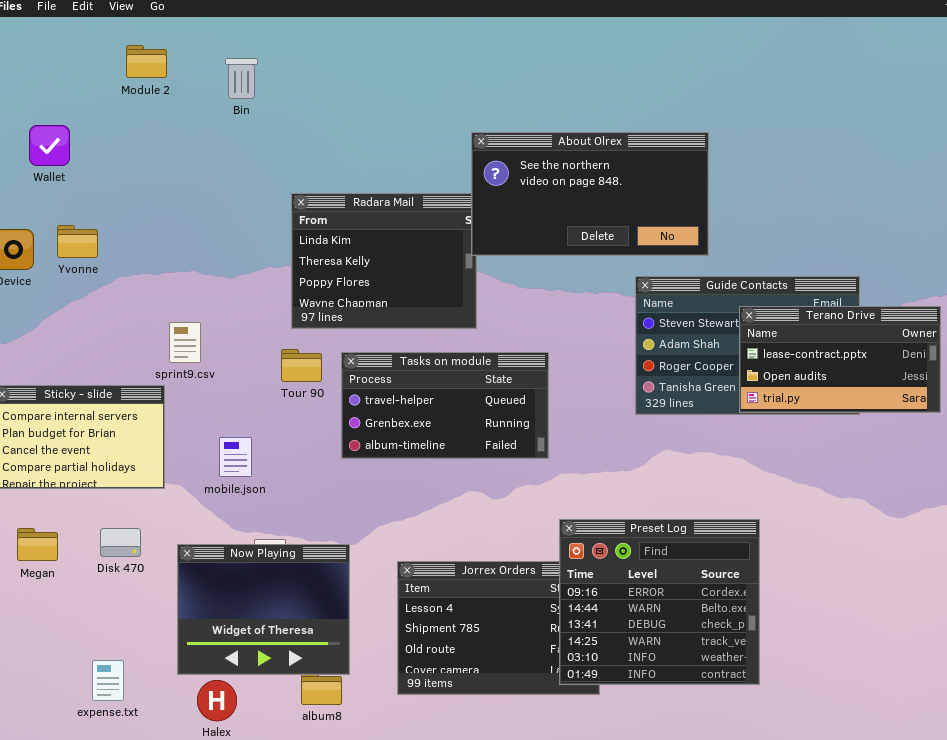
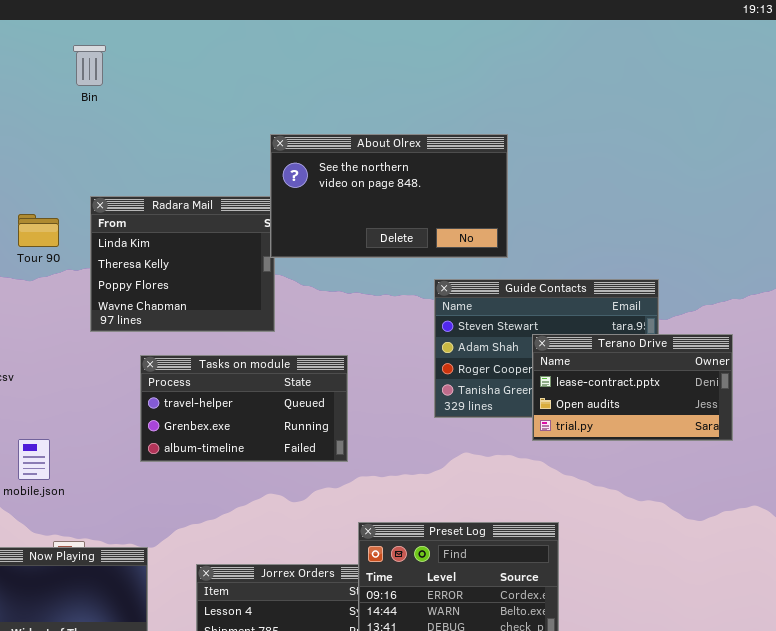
Bin: [225,58,258,99] -> [73,45,106,86], moved
Terano Drive: [739,306,941,413] -> [532,334,733,441], moved
Tour 90: [281,349,322,382] -> [18,214,59,247], moved

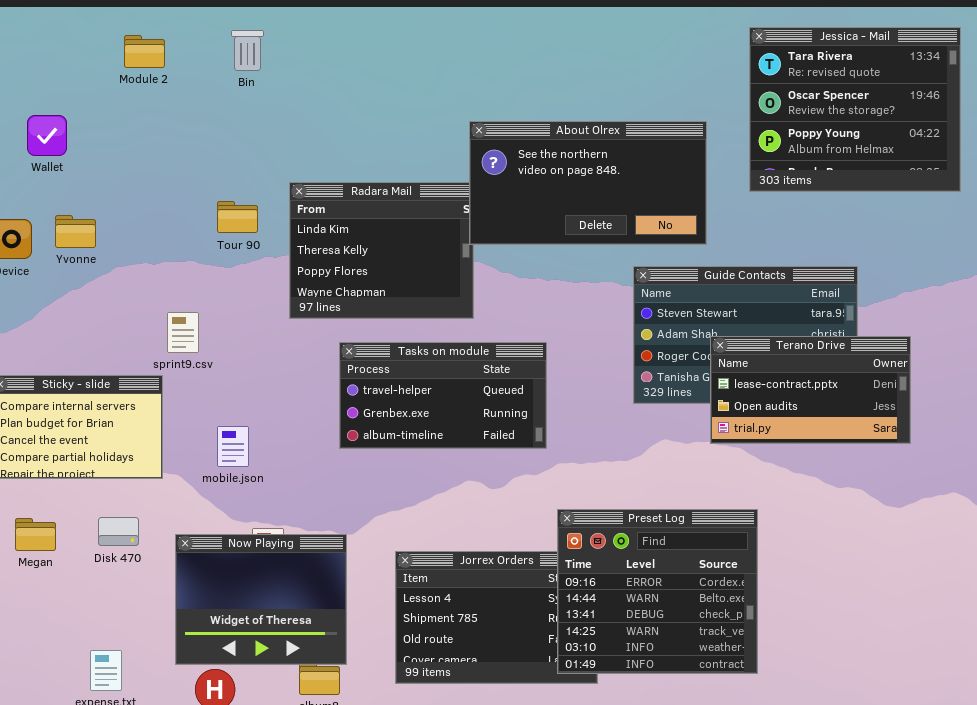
Jessica - Mail: none -> [749,27,961,192], opened
Bin: [73,45,106,86] -> [231,30,264,71], moved
Terano Drive: [532,334,733,441] -> [710,336,911,444], moved

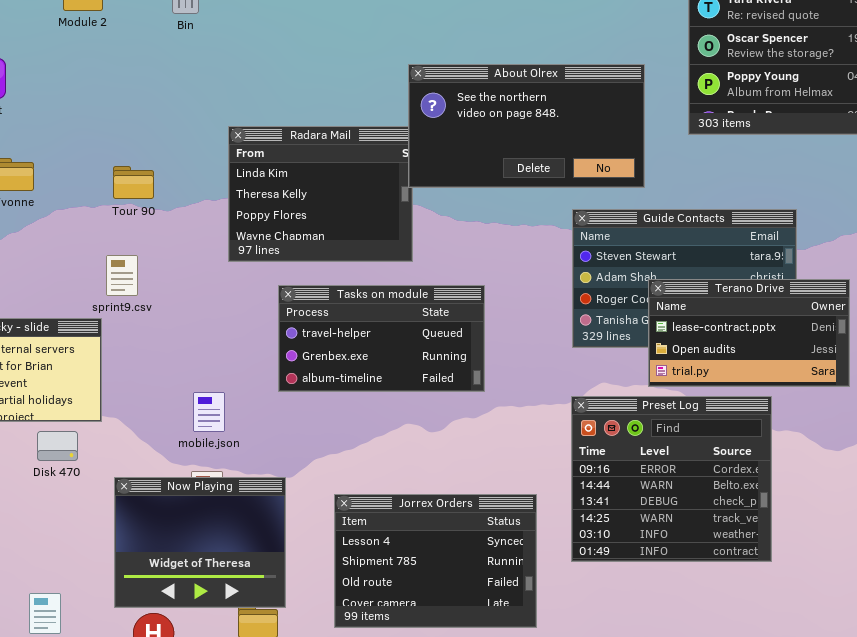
Tour 90: [217,201,258,233] -> [113,166,154,199], moved
mobile.json: [217,426,249,467] -> [193,392,225,432], moved
Preset Log: [557,509,758,674] -> [571,396,772,562], moved
Disk 470: [98,517,139,546] -> [37,431,78,461], moved

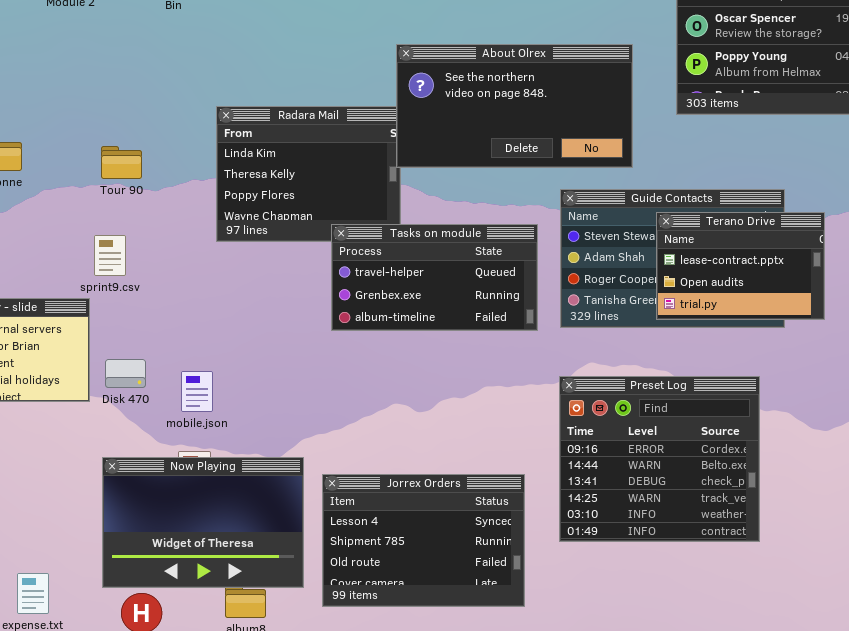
Terano Drive: [648,279,850,387] -> [656,212,825,320], moved, resized
Tasks on module: [278,285,485,392] -> [331,224,538,331], moved
Disk 470: [37,431,78,461] -> [105,359,146,388], moved
Now Playing: [114,477,286,608] -> [102,457,304,588], resized

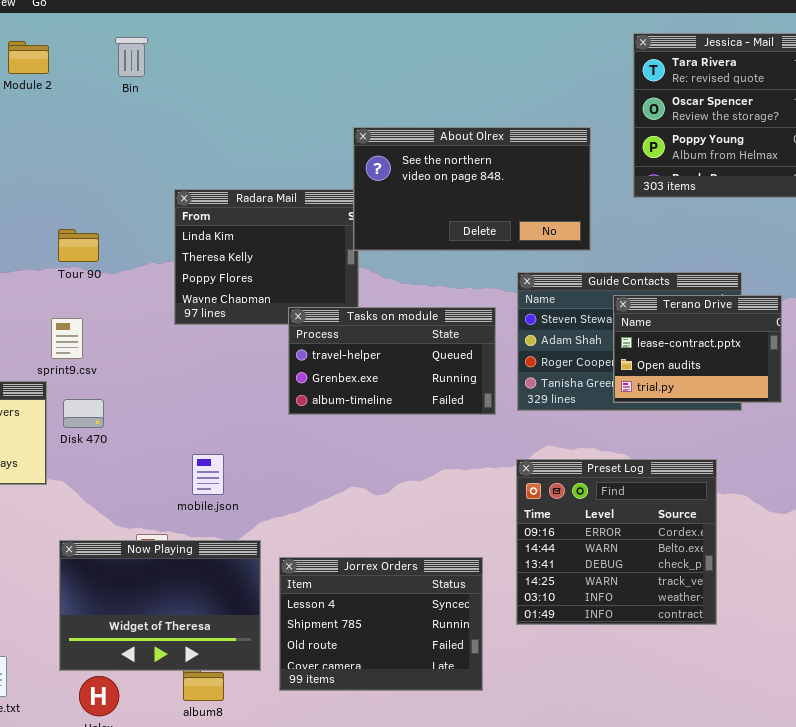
Disk 470: [105,359,146,388] -> [63,399,104,428], moved
mobile.json: [181,371,213,412] -> [192,454,224,495], moved

